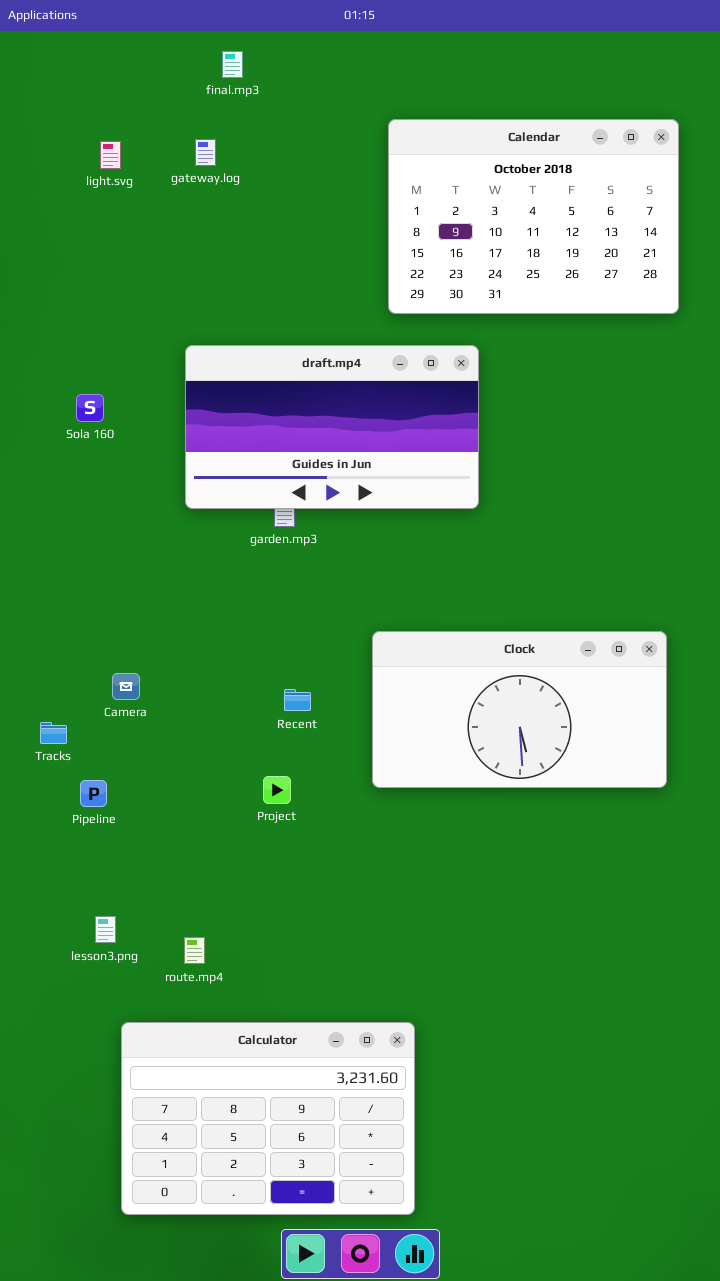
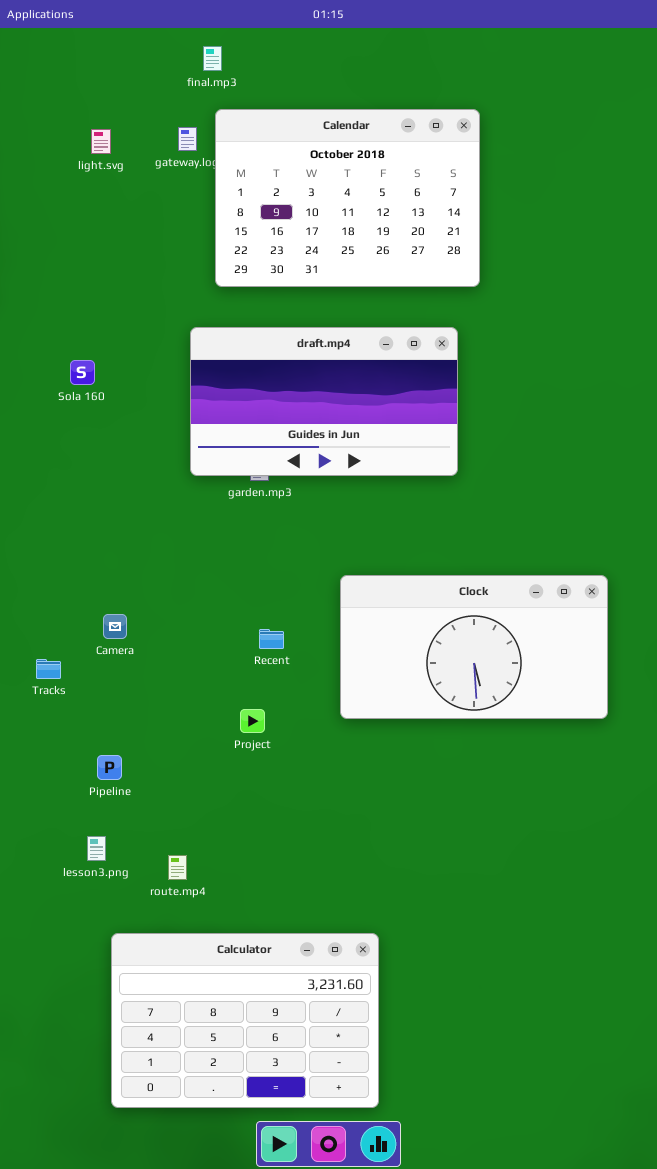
Calendar: [388,119,679,314] -> [215,109,480,287], moved
draft.mp4: [185,345,479,509] -> [190,327,458,476], moved
Pipeline: [80,780,107,807] -> [97,755,122,780], moved

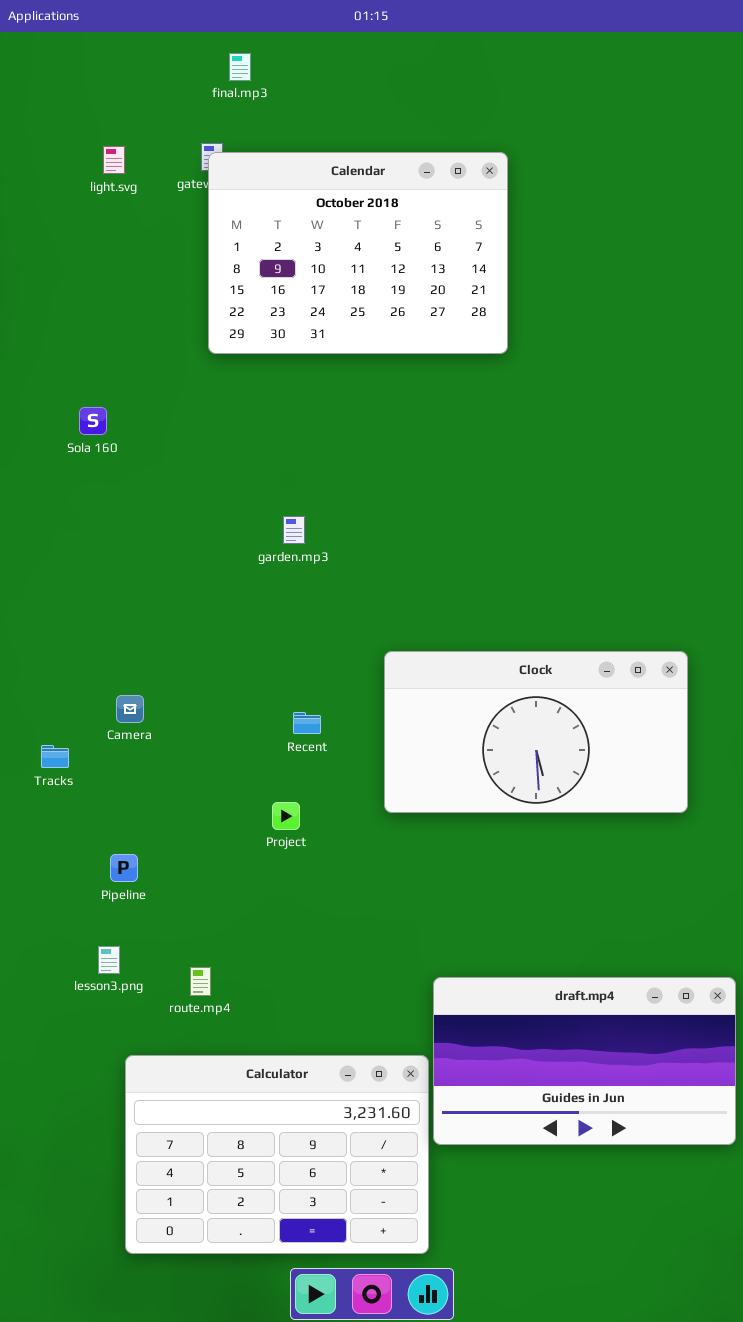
Calendar: [215,109,480,287] -> [208,152,508,354], moved
draft.mp4: [190,327,458,476] -> [433,977,736,1145], moved

